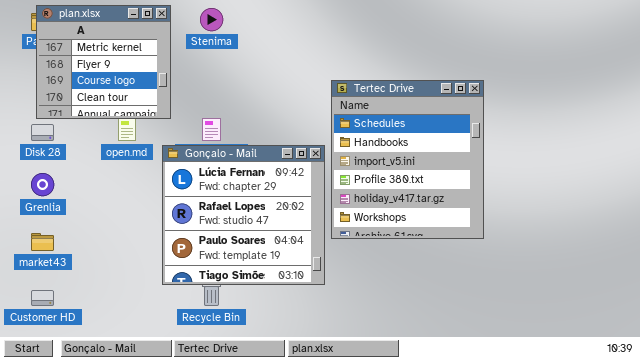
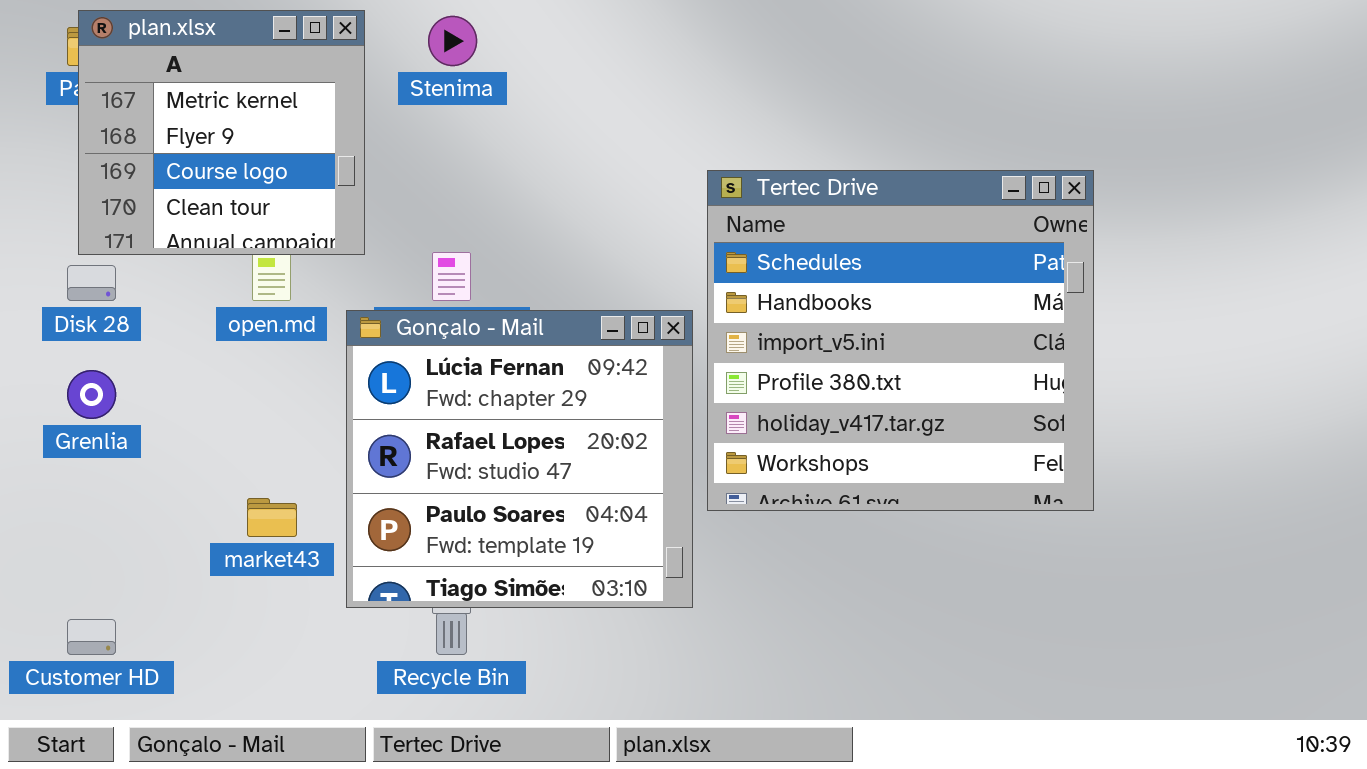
Tertec Drive: [331,80,484,239] -> [707,170,1094,511], resized
market43: [31,233,54,251] -> [247,498,297,537], moved

